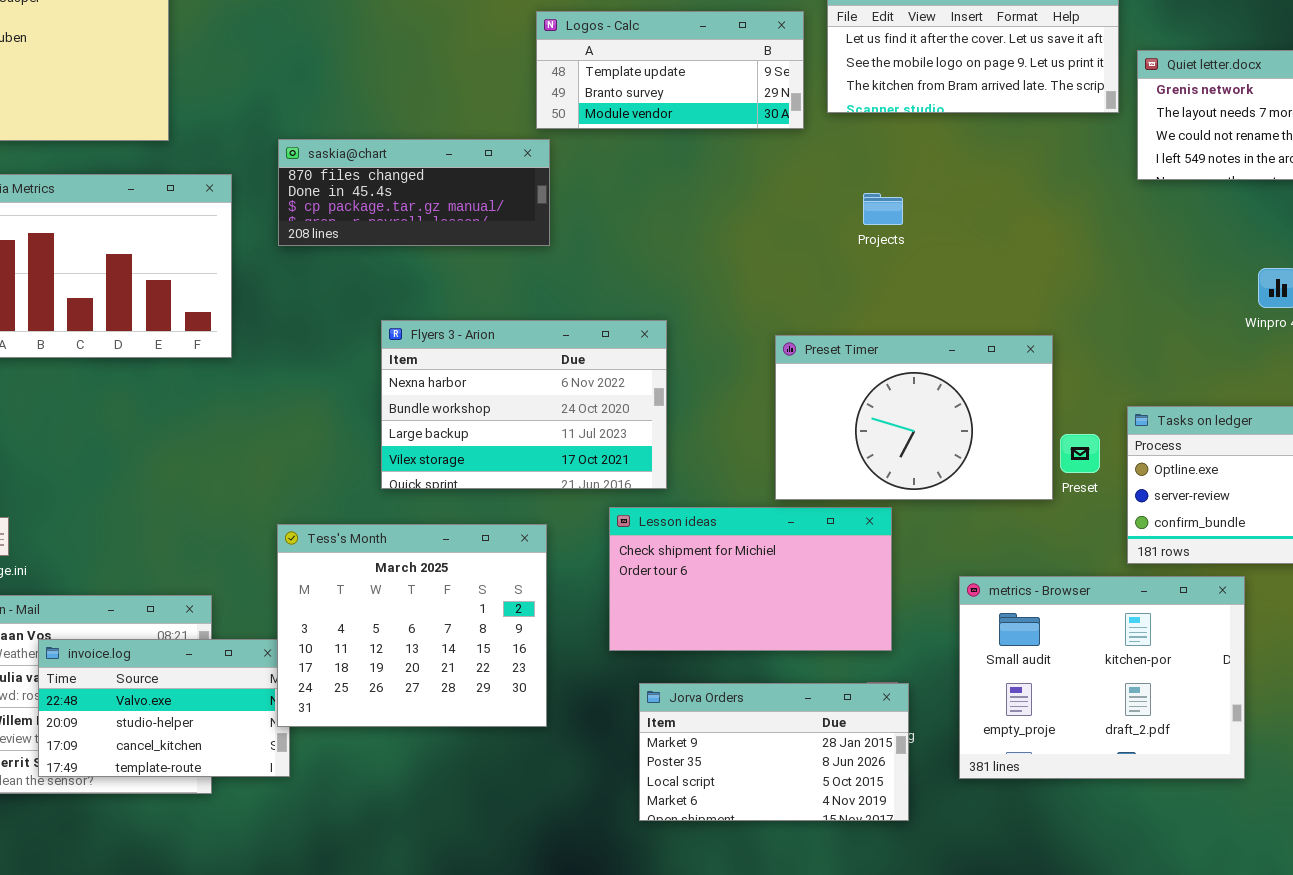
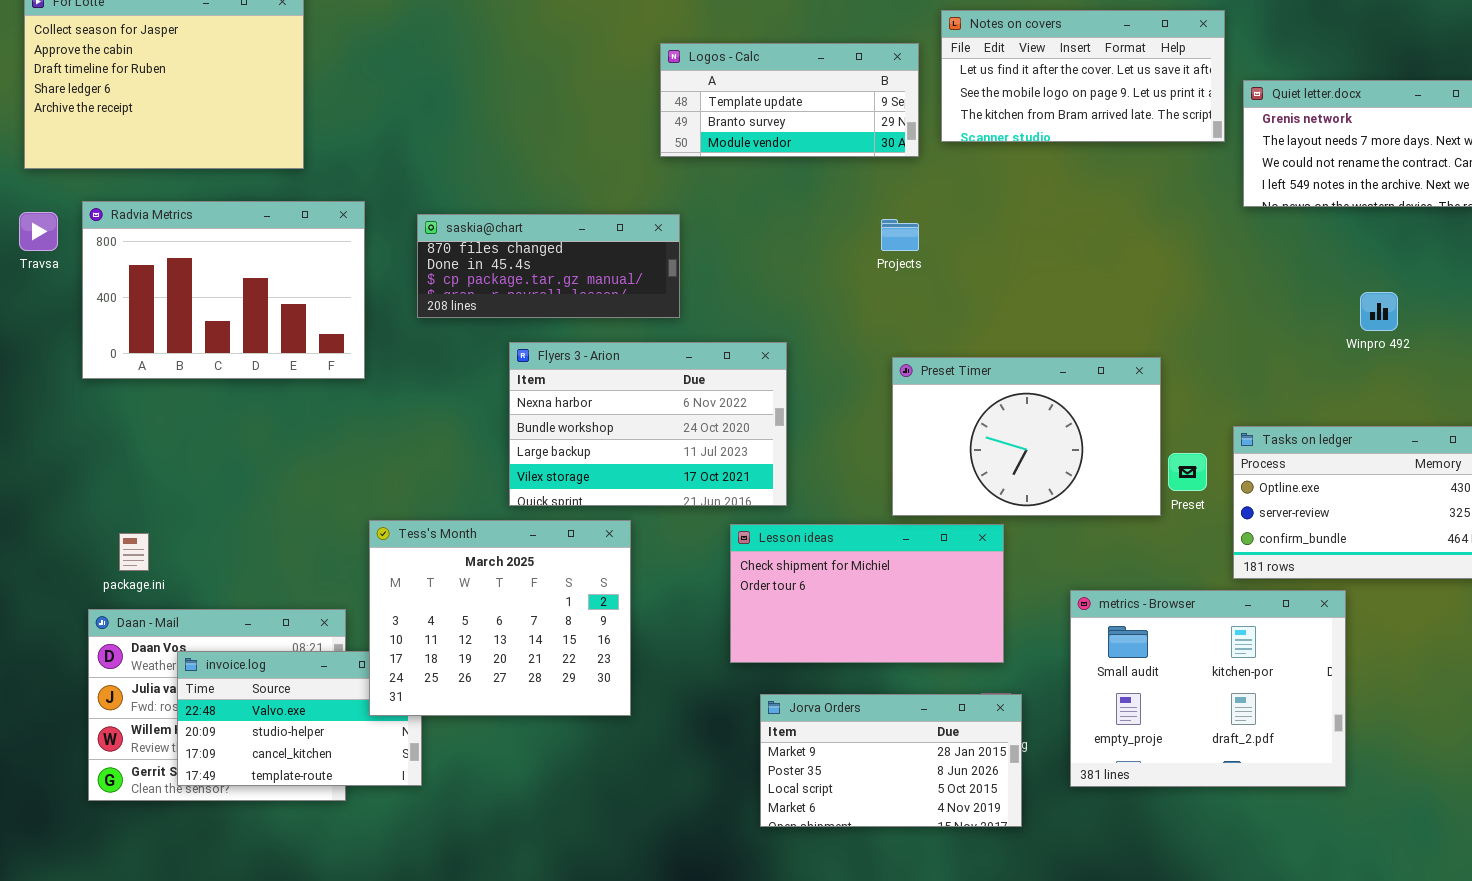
saskia@chart: [278,139,550,246] -> [417,214,680,318], moved
Projects: [863,193,903,225] -> [881,219,919,251], moved
Tess's Month: [277,524,547,727] -> [369,520,631,716], moved

